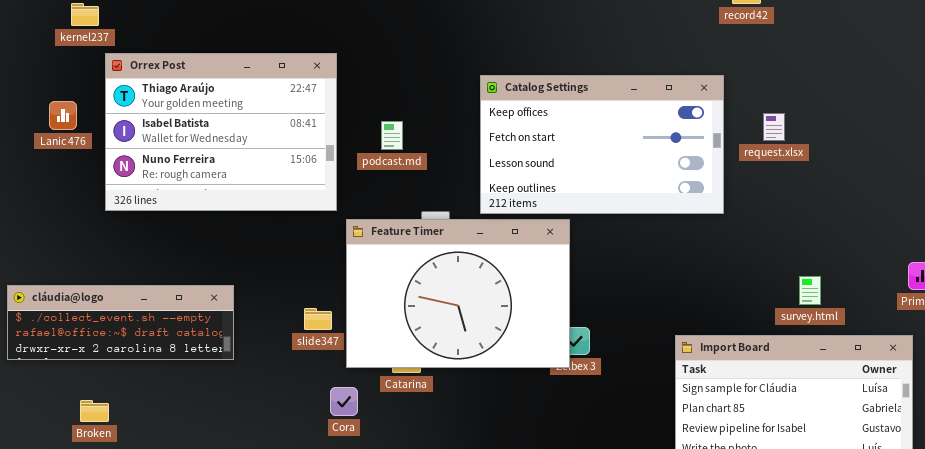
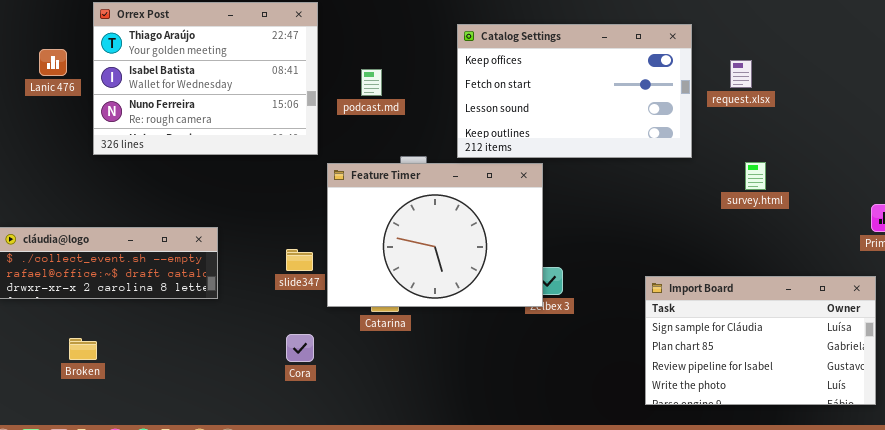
survey.html: [799,276,821,305] -> [745,162,766,190], moved
Cora: [330,387,358,416] -> [286,334,314,362], moved

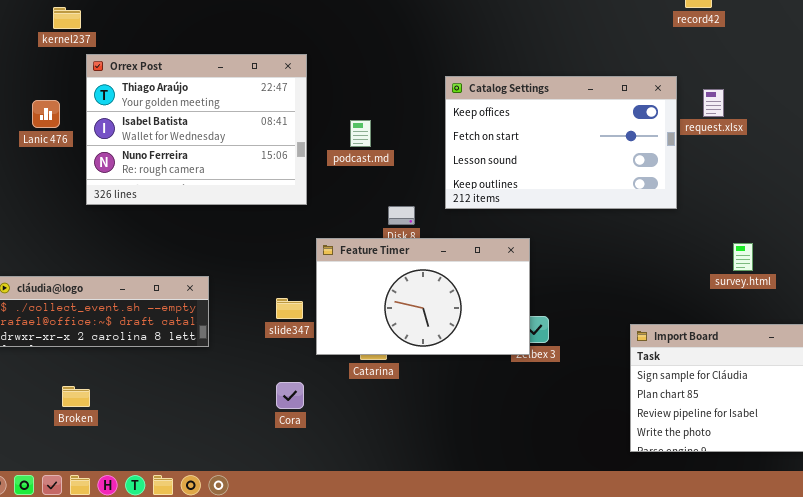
request.xlsx: [730,60,752,88] -> [703,89,724,117], moved
survey.html: [745,162,766,190] -> [733,243,753,271], moved
Feature Timer: [327,163,543,307] -> [316,238,530,355], resized

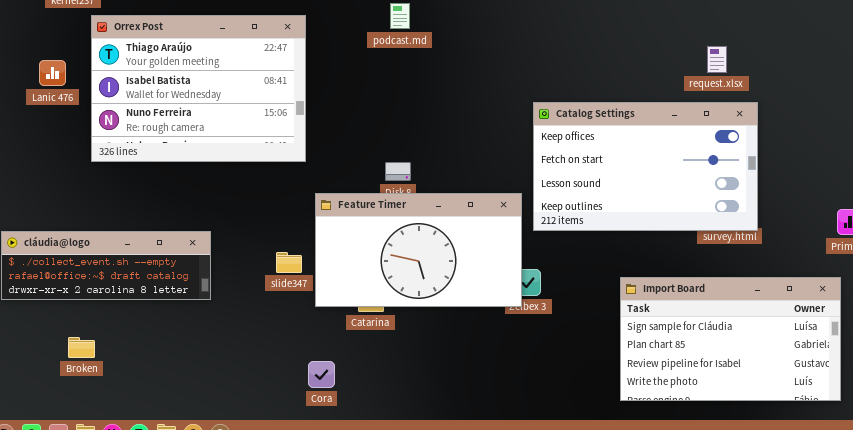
Catalog Settings: [445,76,677,209] -> [533,102,758,231], moved
request.xlsx: [703,89,724,117] -> [707,46,727,73], moved
podcast.md: [350,120,371,147] -> [390,3,410,29], moved
Cora: [276,382,304,409] -> [308,361,335,388], moved

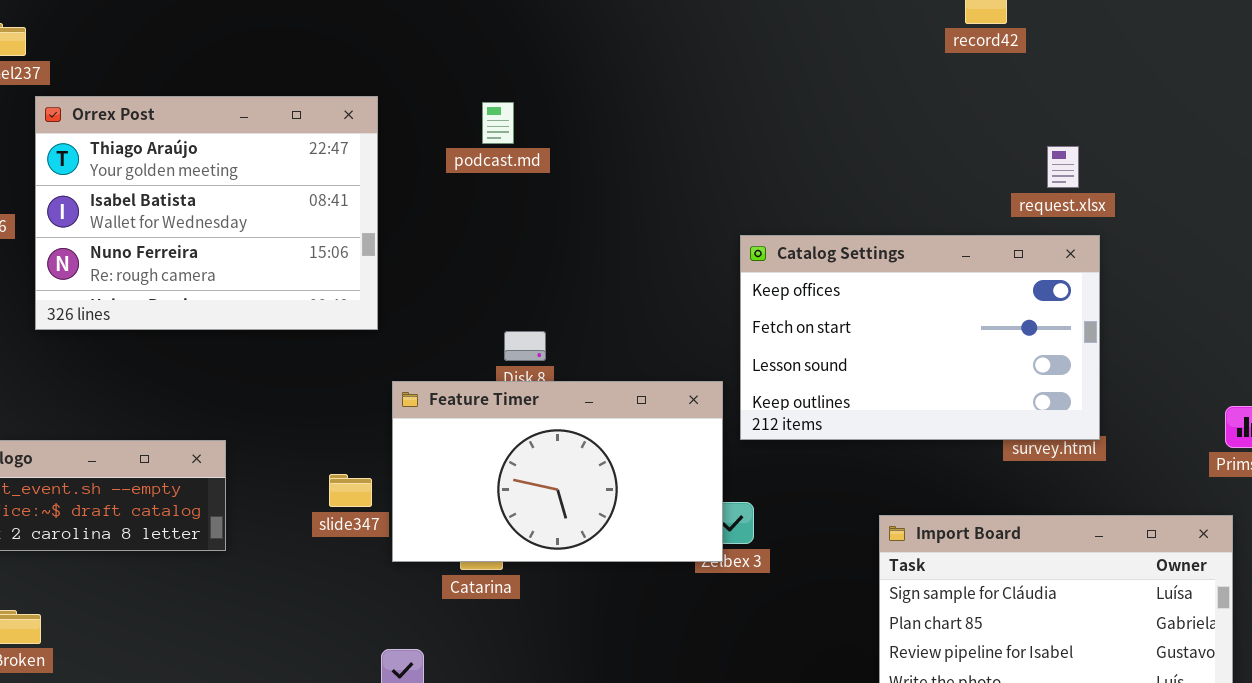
podcast.md: [390,3,410,29] -> [482,102,514,144], moved
request.xlsx: [707,46,727,73] -> [1047,146,1079,188], moved

